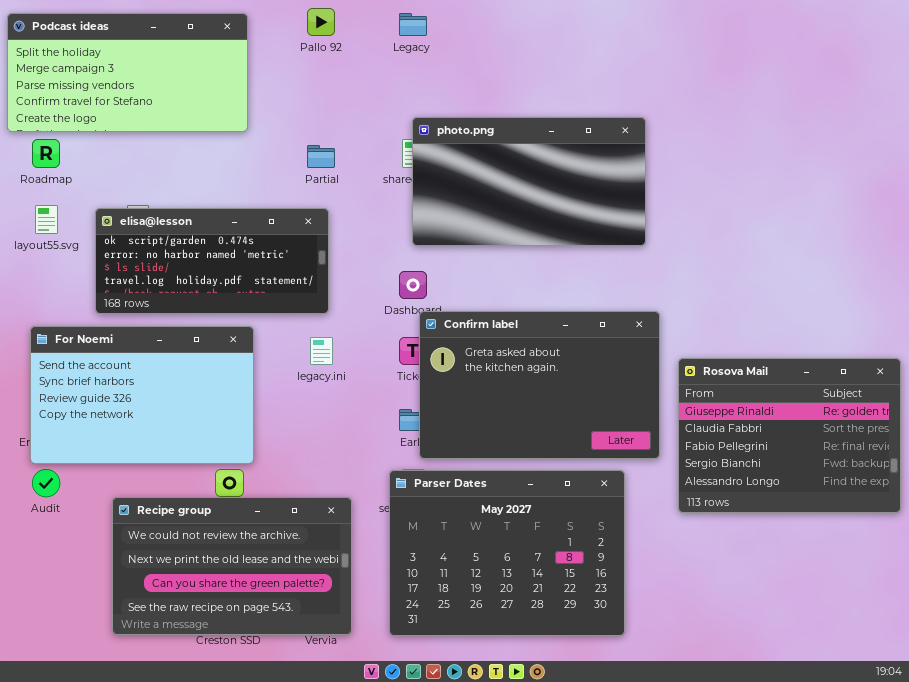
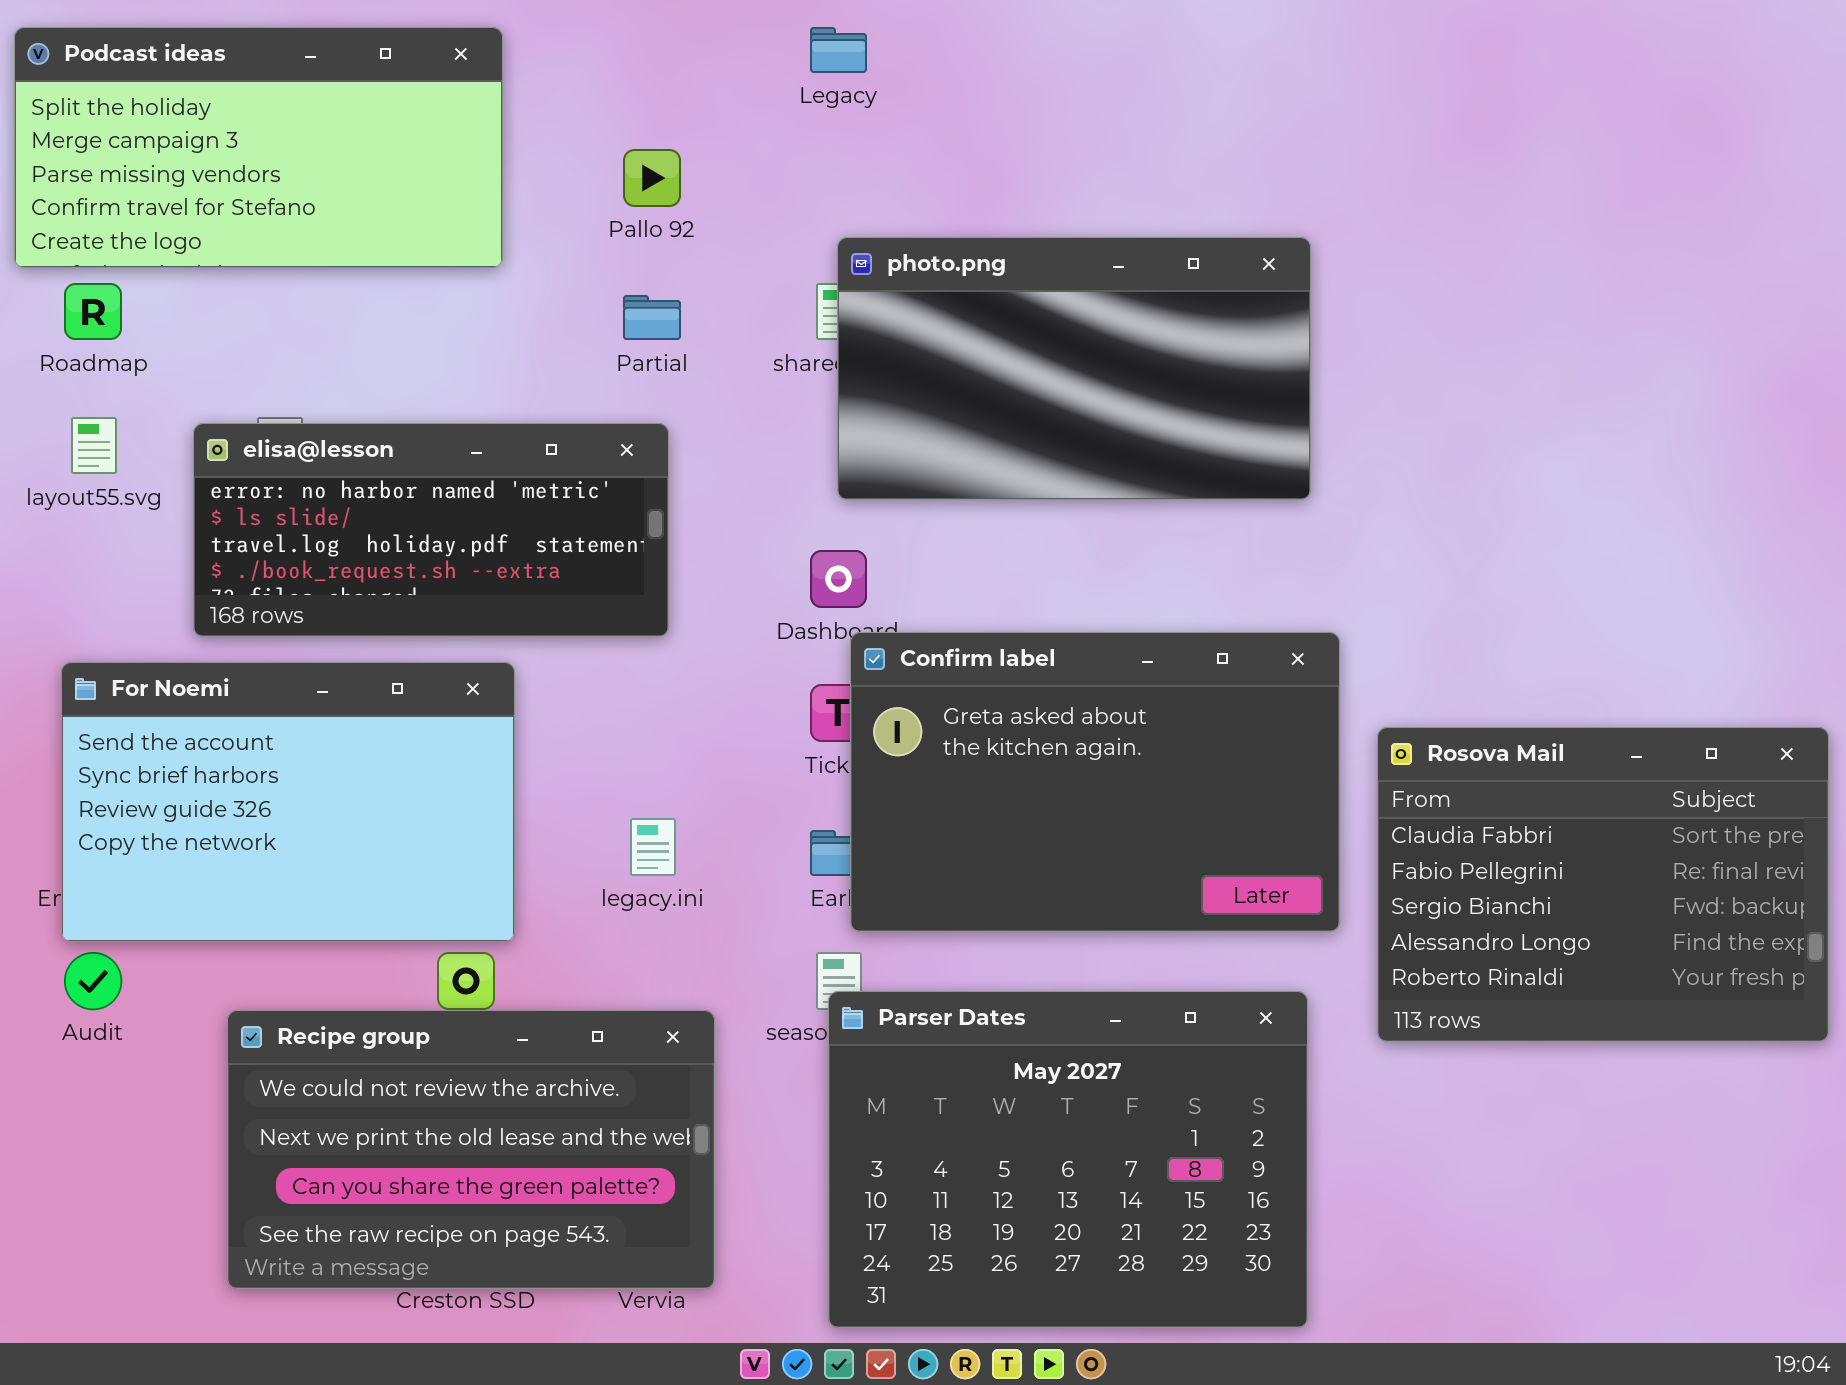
Pallo 92: [307,8,335,36] -> [623,149,681,207], moved
elisa@lesson: [95,208,329,314] -> [193,423,669,637], scrolled down 1 row
legacy.ini: [310,337,333,365] -> [630,818,676,876], moved
Rosova Mail: [678,358,901,513] -> [1377,727,1829,1042], scrolled down 1 row
Parser Dates: [389,470,625,636] -> [828,991,1308,1328], moved

